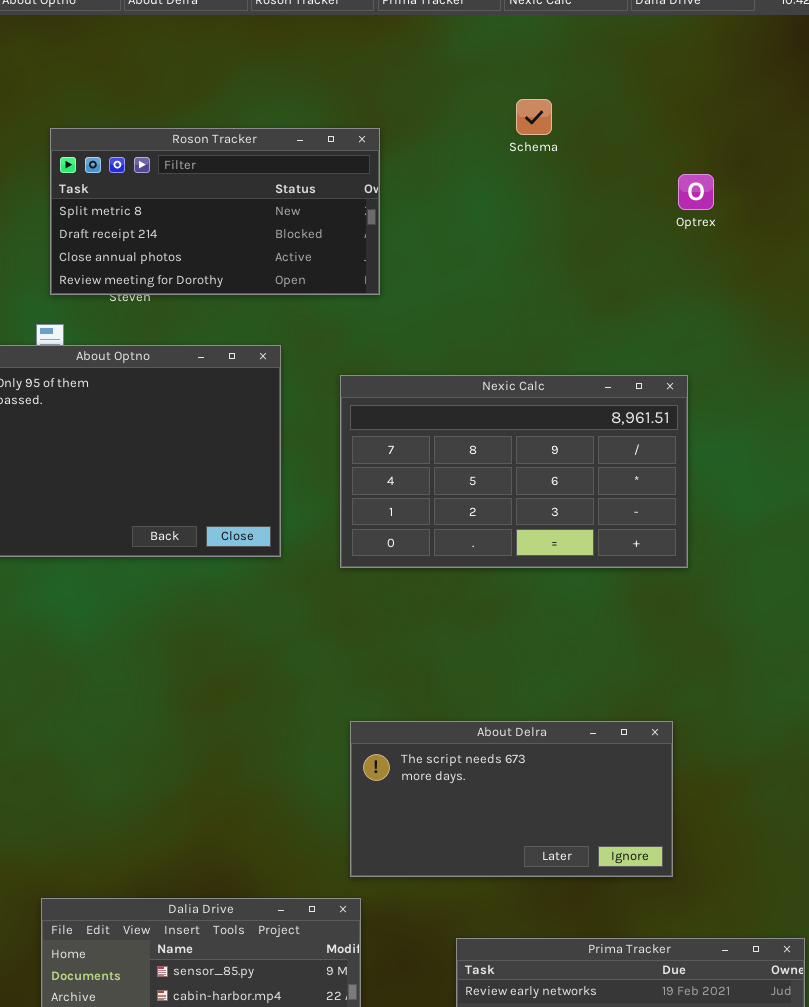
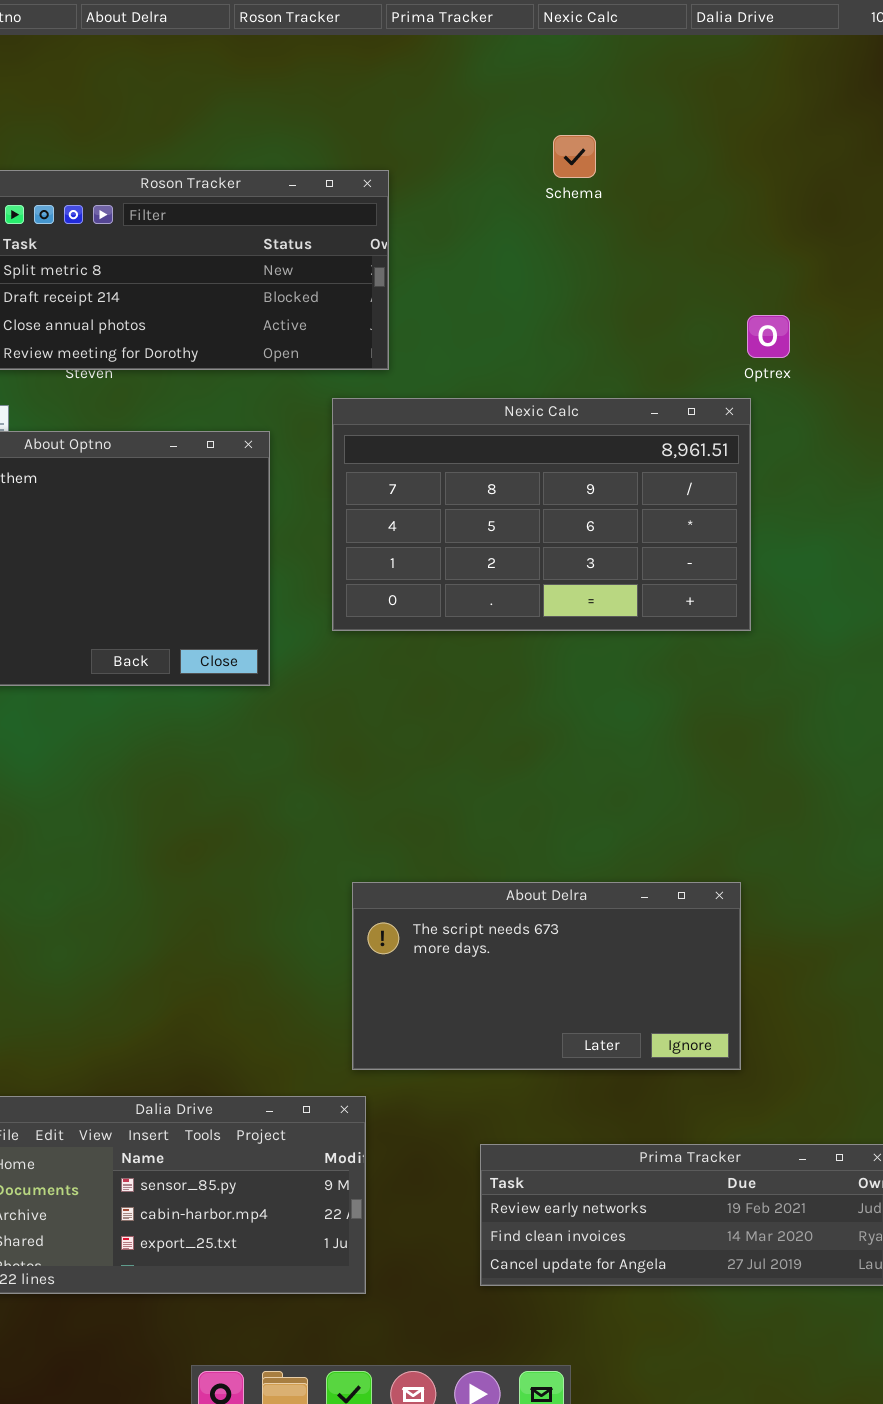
Optrex: [678,174,714,210] -> [747,315,790,358], moved
Nexic Calc: [340,375,688,568] -> [332,398,751,631], moved

